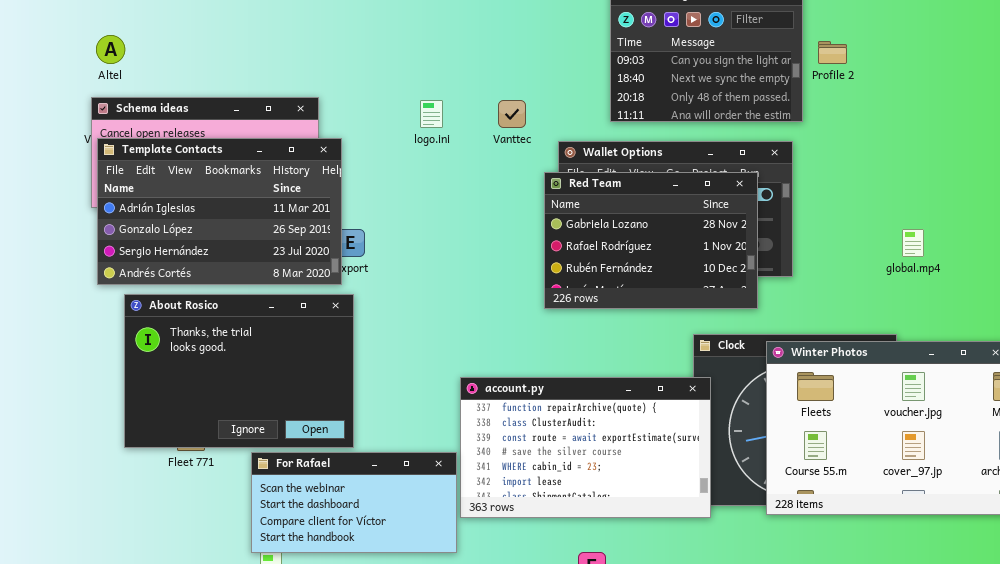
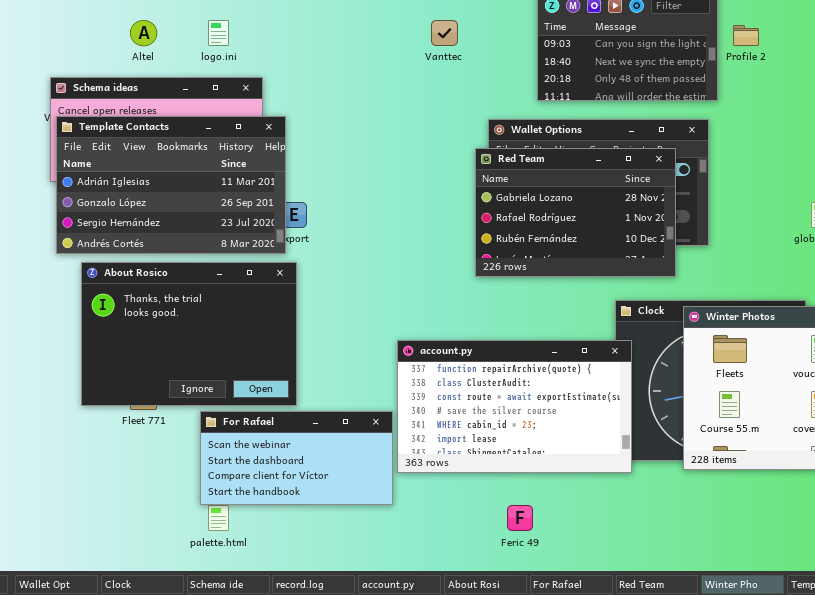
Altel: [96,35,125,64] -> [130,20,157,46], moved
logo.ini: [420,100,443,128] -> [208,20,229,46], moved
Vanttec: [498,100,526,128] -> [431,20,458,46], moved

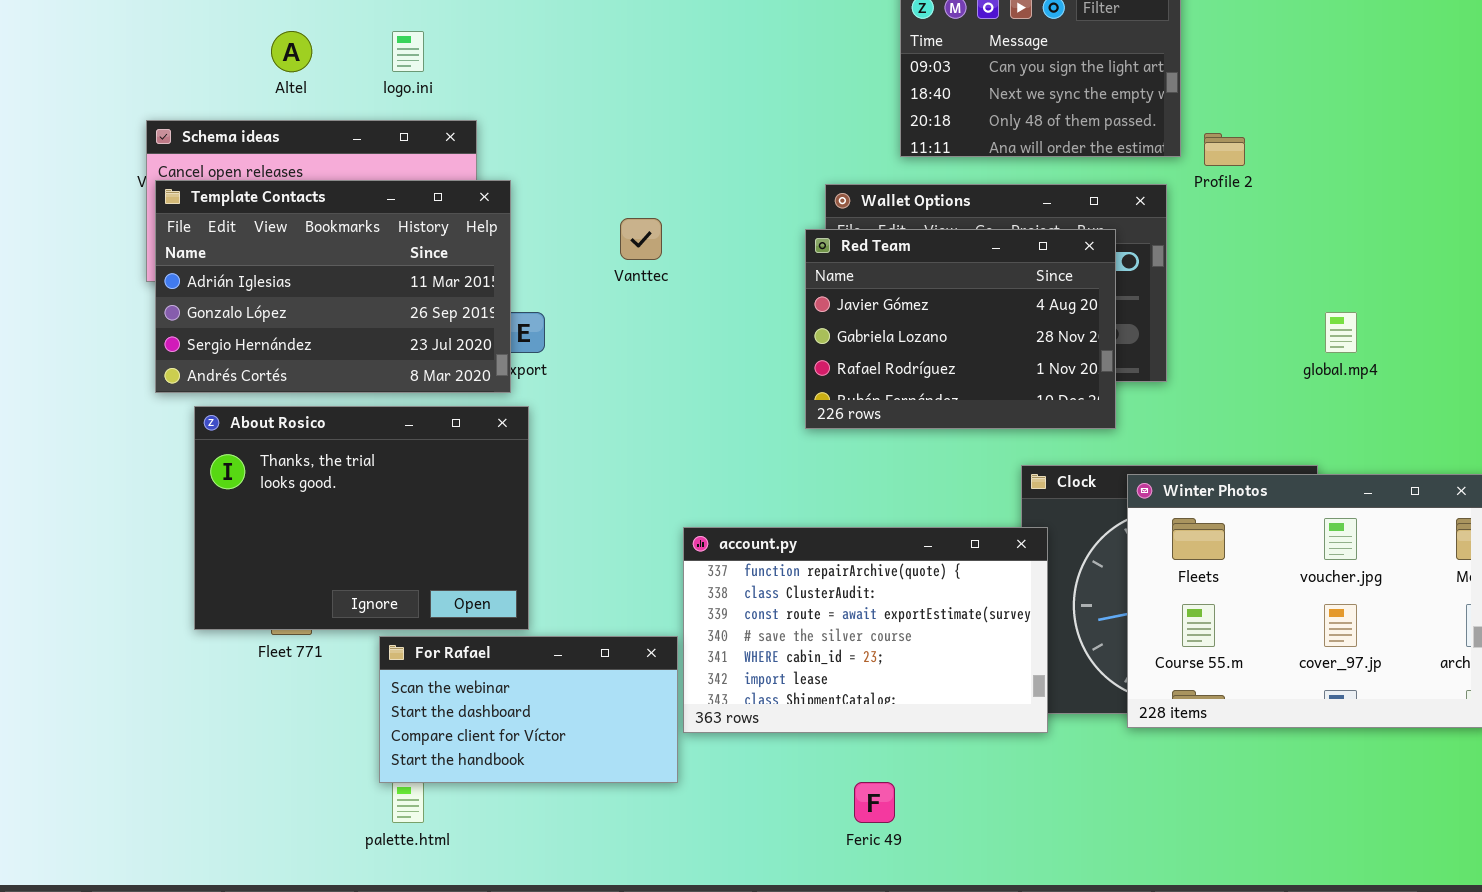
Vanttec: [431,20,458,46] -> [620,218,662,260], moved
Profile 2: [733,25,759,46] -> [1204,133,1245,166], moved
Red Team: [475,148,676,277] -> [805,229,1116,429], scrolled up 1 row

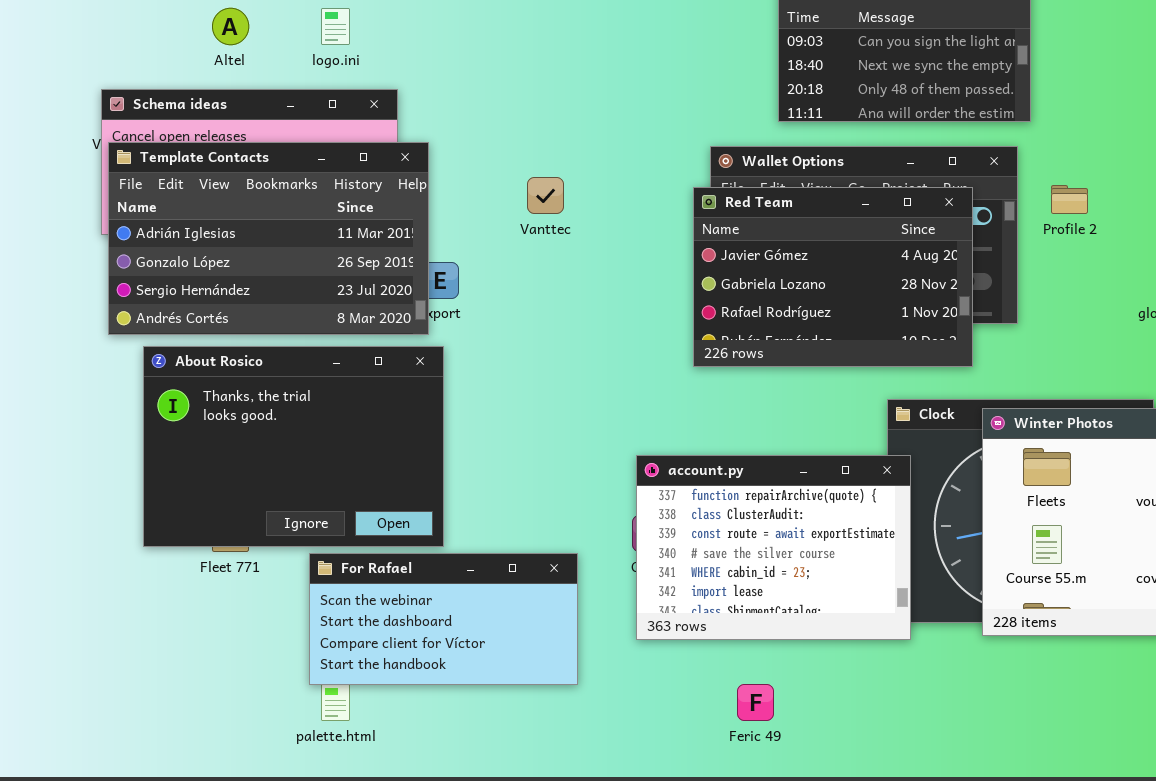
Profile 2: [1204,133,1245,166] -> [1051,185,1088,214], moved
account.py: [683,527,1048,733] -> [636,455,911,640], resized

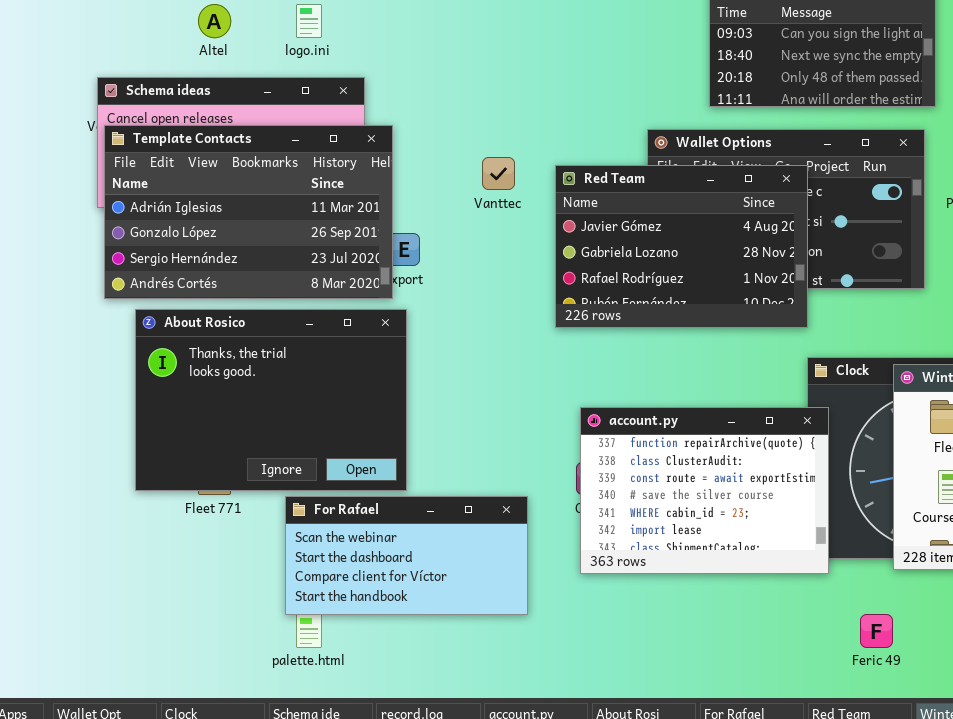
Red Team: [693,187,973,367] -> [555,165,808,328], moved
Feric 49: [737,684,774,721] -> [860,614,893,648], moved

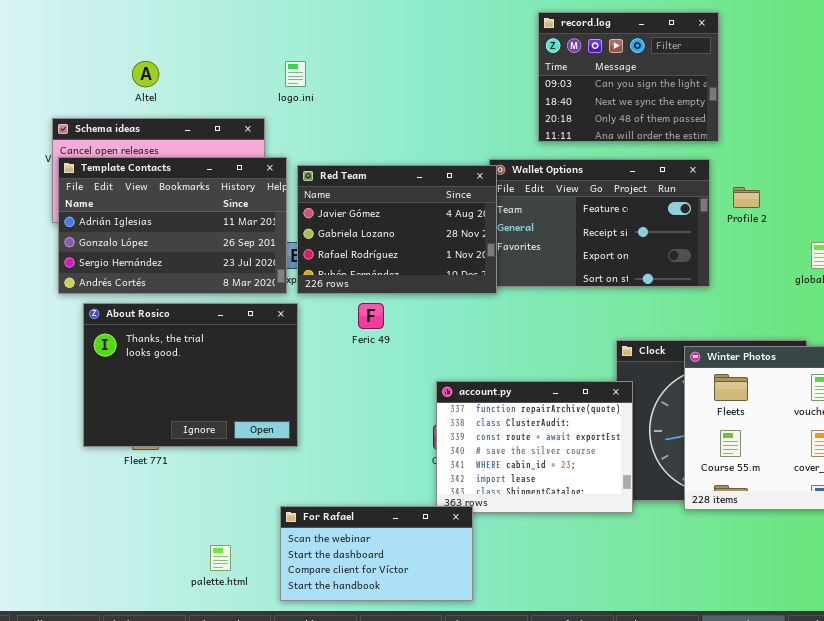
logo.ini: [296,4,322,38] -> [285,61,306,87], moved
Red Team: [555,165,808,328] -> [297,165,497,294], moved
For Rafael: [285,496,528,615] -> [280,506,473,601], moved
Feric 49: [860,614,893,648] -> [358,303,384,329], moved

